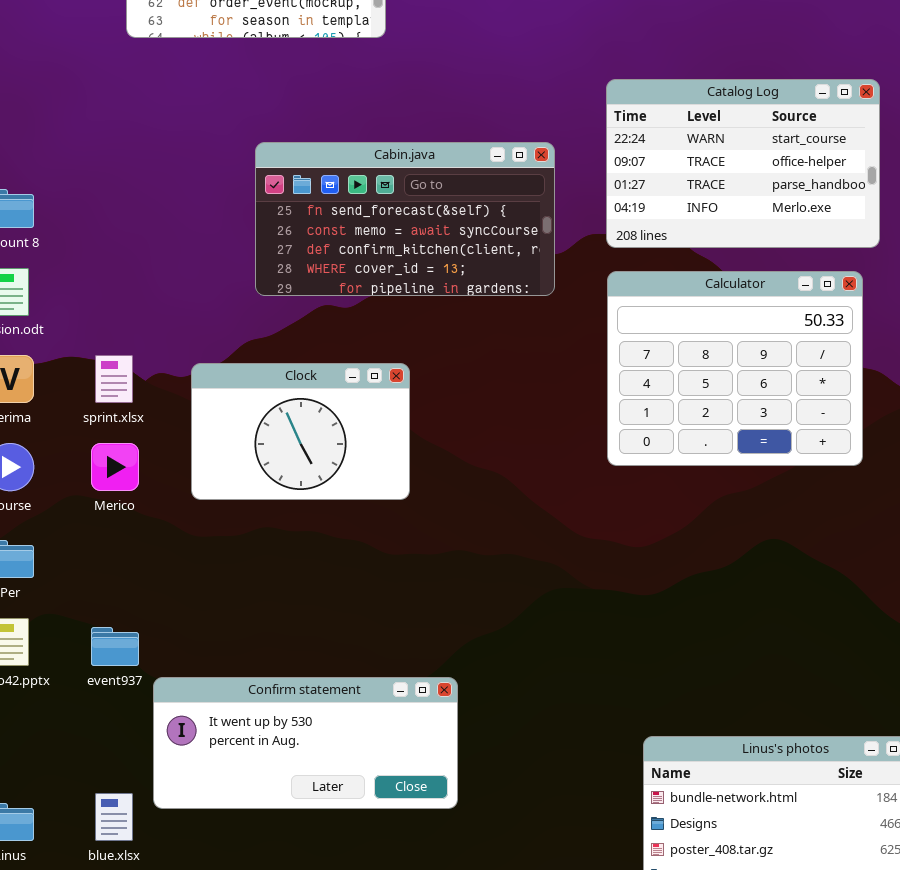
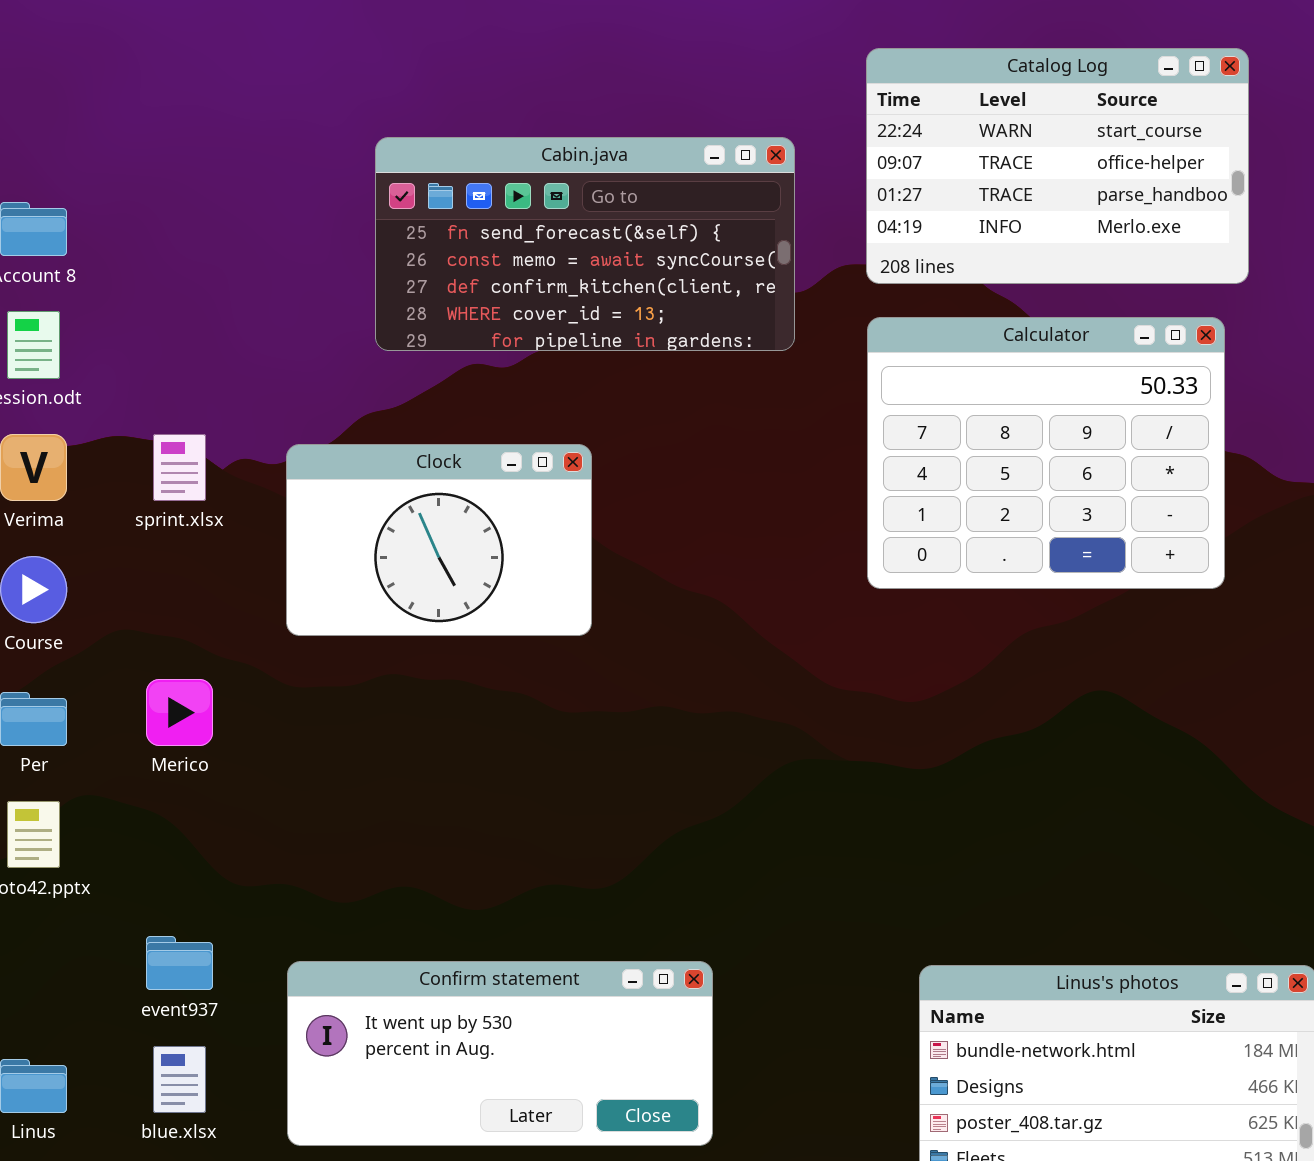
Merico: [91,443,139,491] -> [146,679,213,746], moved
event937: [91,627,139,666] -> [146,936,213,990], moved
Confirm statement: [153,677,458,809] -> [287,961,713,1146], moved

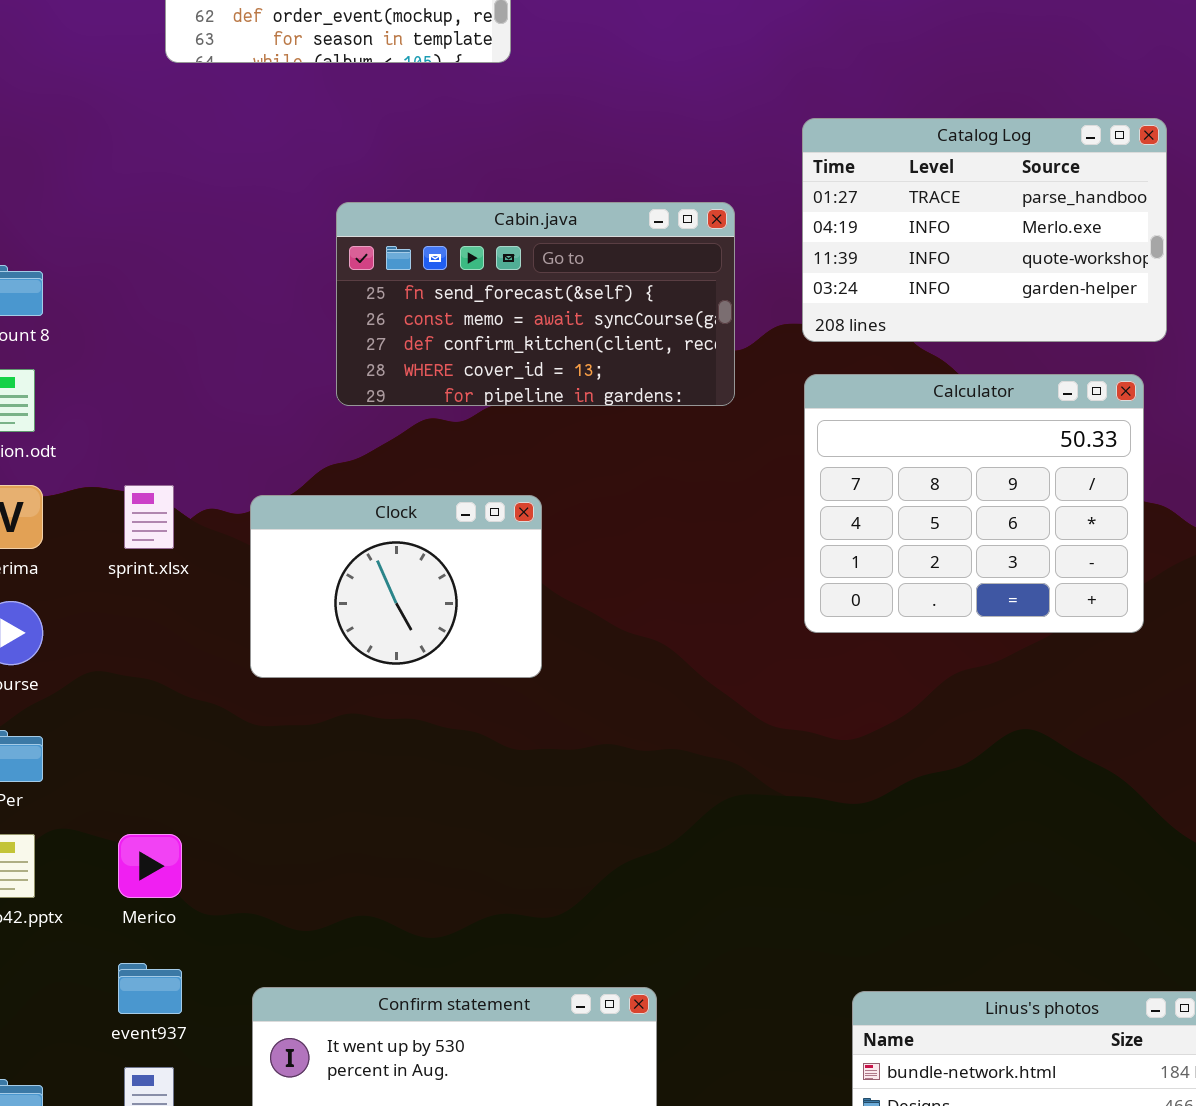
Catalog Log: [866,48,1249,284] -> [802,118,1167,342], scrolled down 2 rows
Merico: [146,679,213,746] -> [118,834,182,898], moved

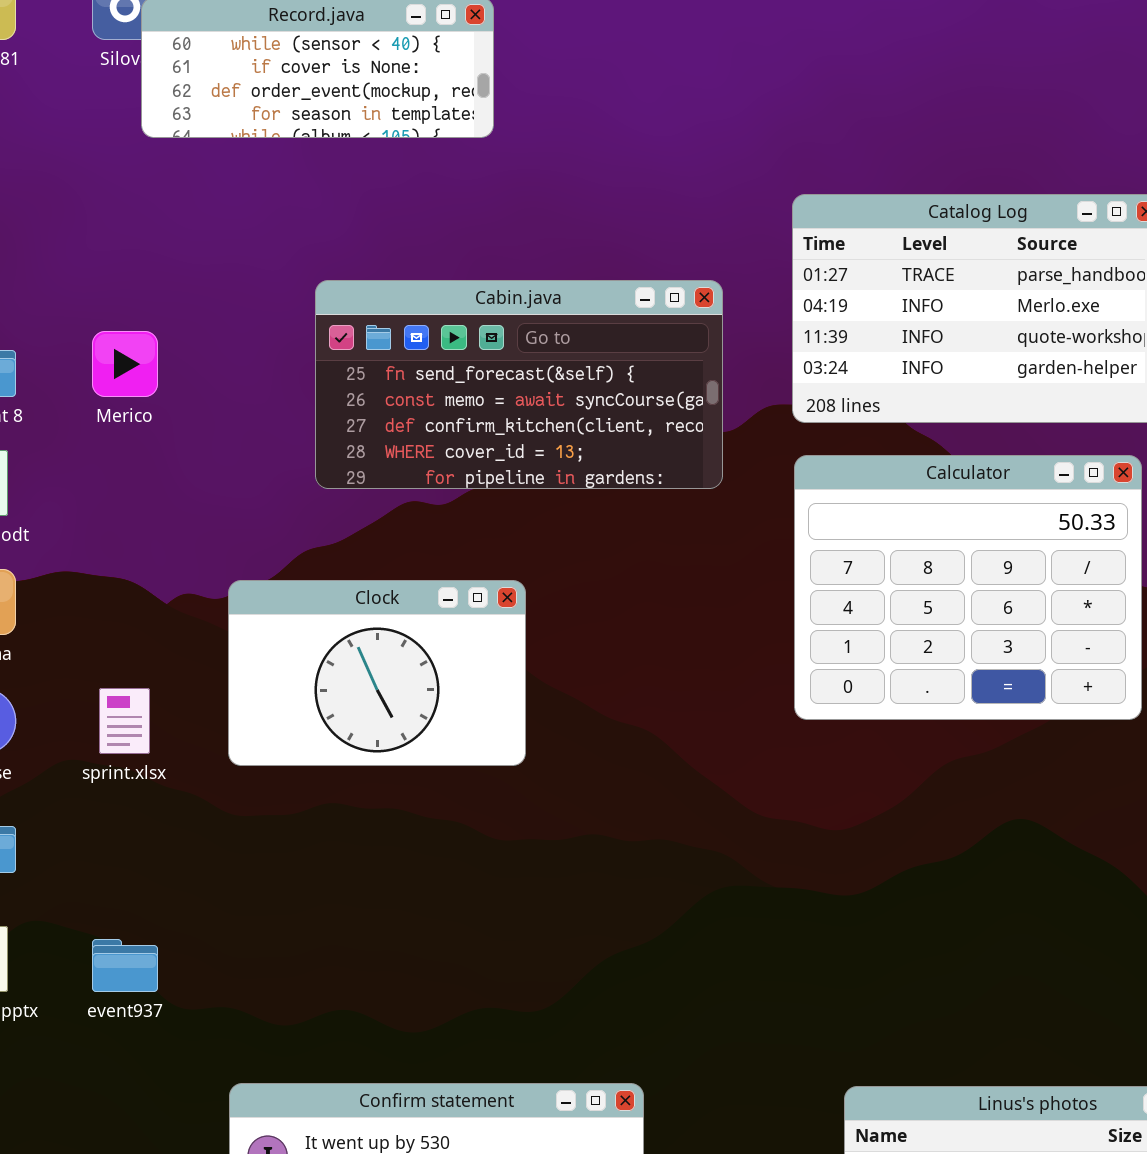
sprint.xlsx: [124,485,174,549] -> [99,688,150,754], moved
Merico: [118,834,182,898] -> [92,331,158,397], moved
event937: [118,963,182,1014] -> [92,939,158,992], moved

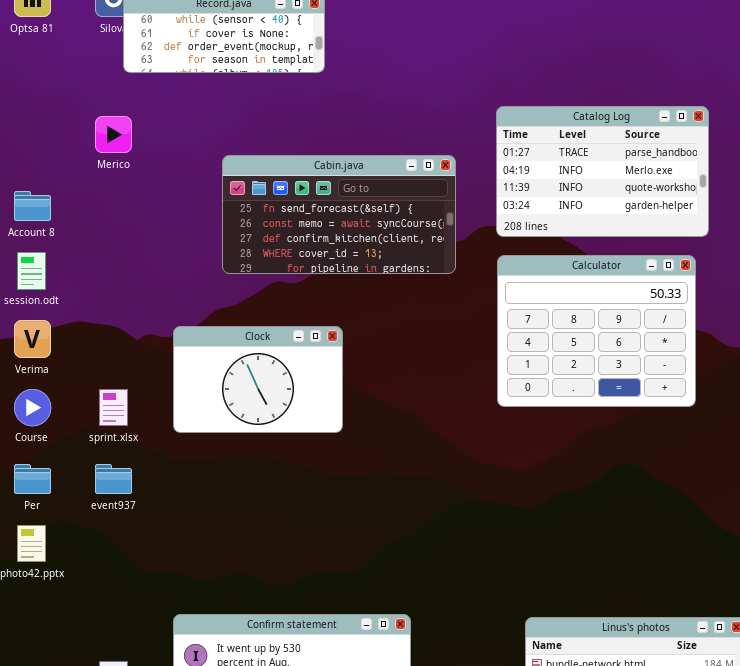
Merico: [92,331,158,397] -> [95,116,132,153], moved
event937: [92,939,158,992] -> [95,464,132,494], moved

